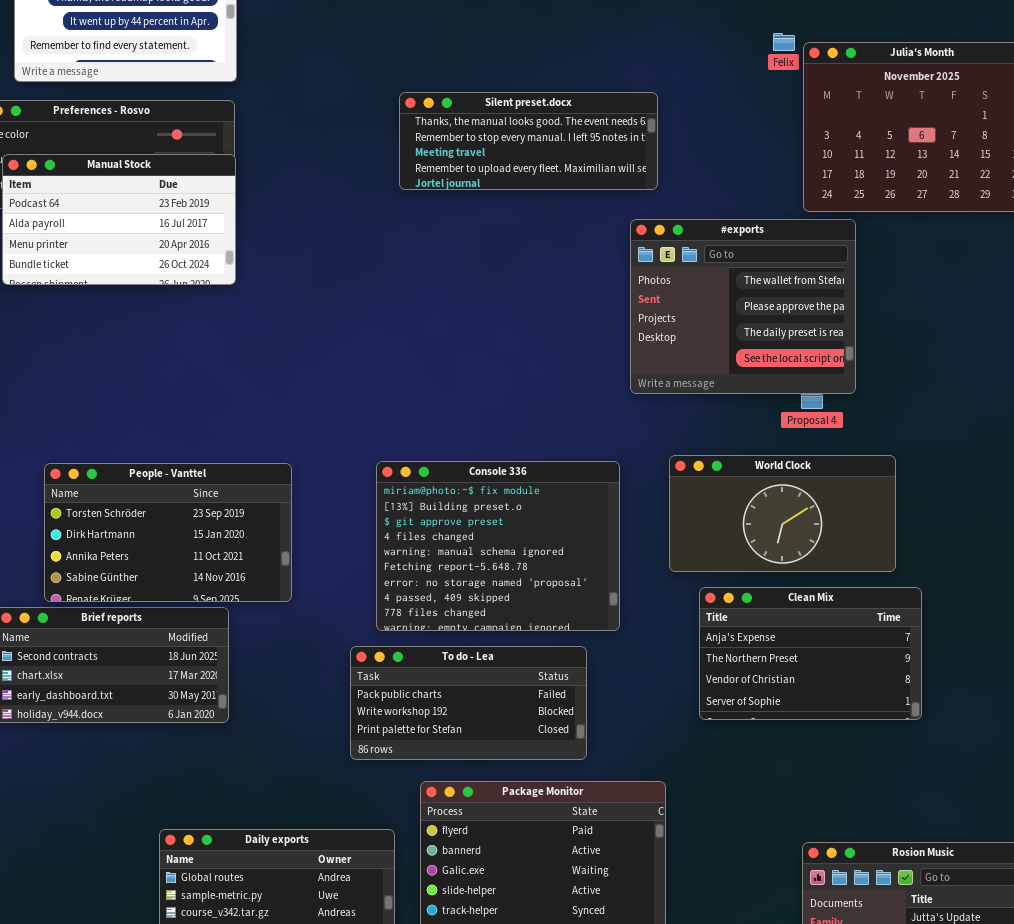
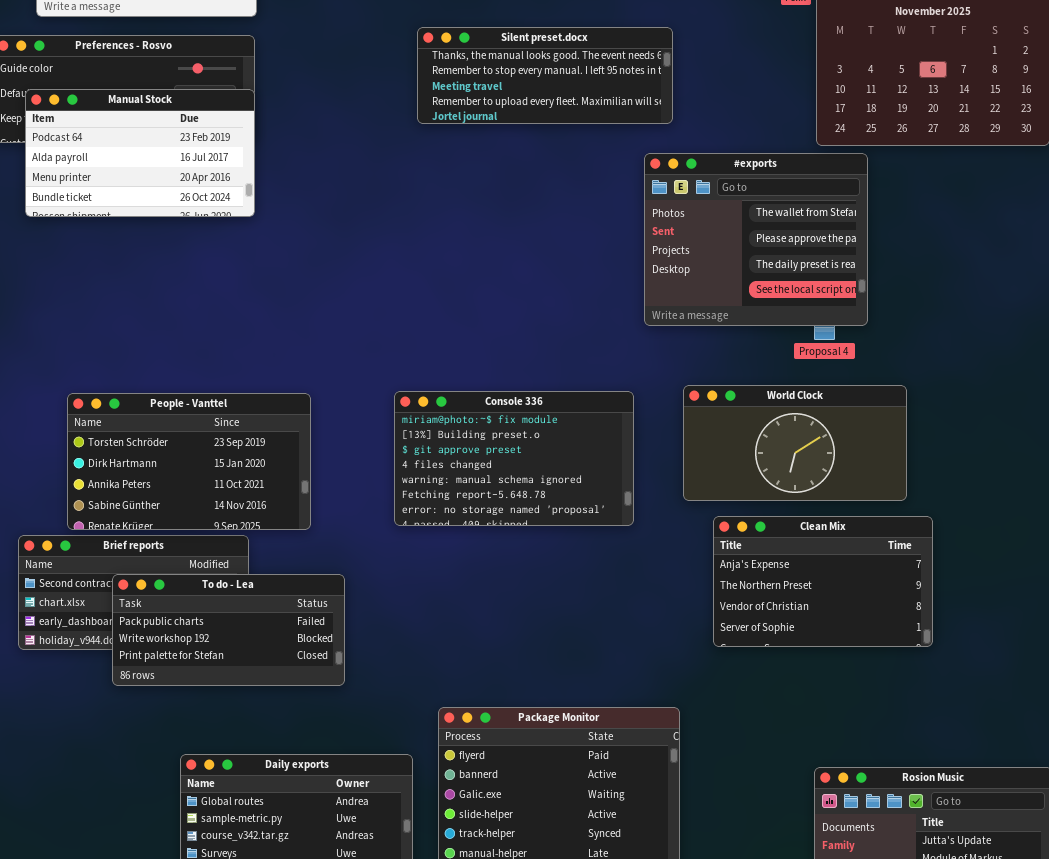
Console 336: [376,461,620,631] -> [394,391,634,526], resized
To do - Lea: [350,646,587,760] -> [112,574,345,686], moved

